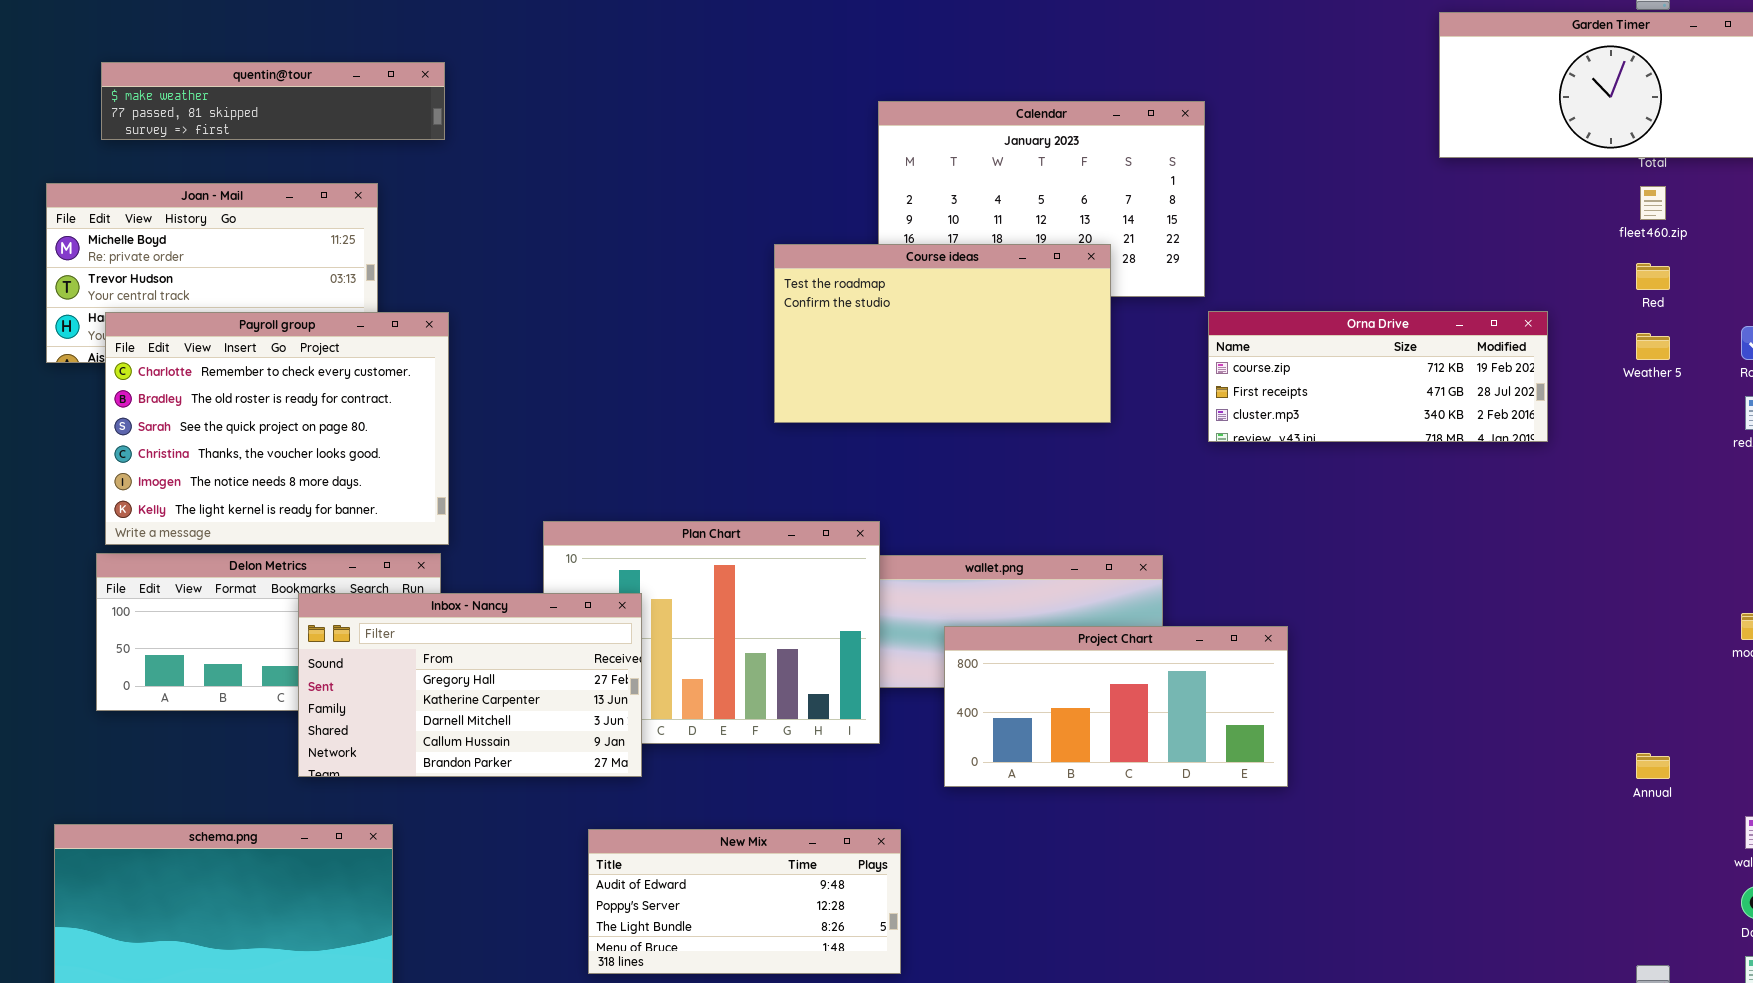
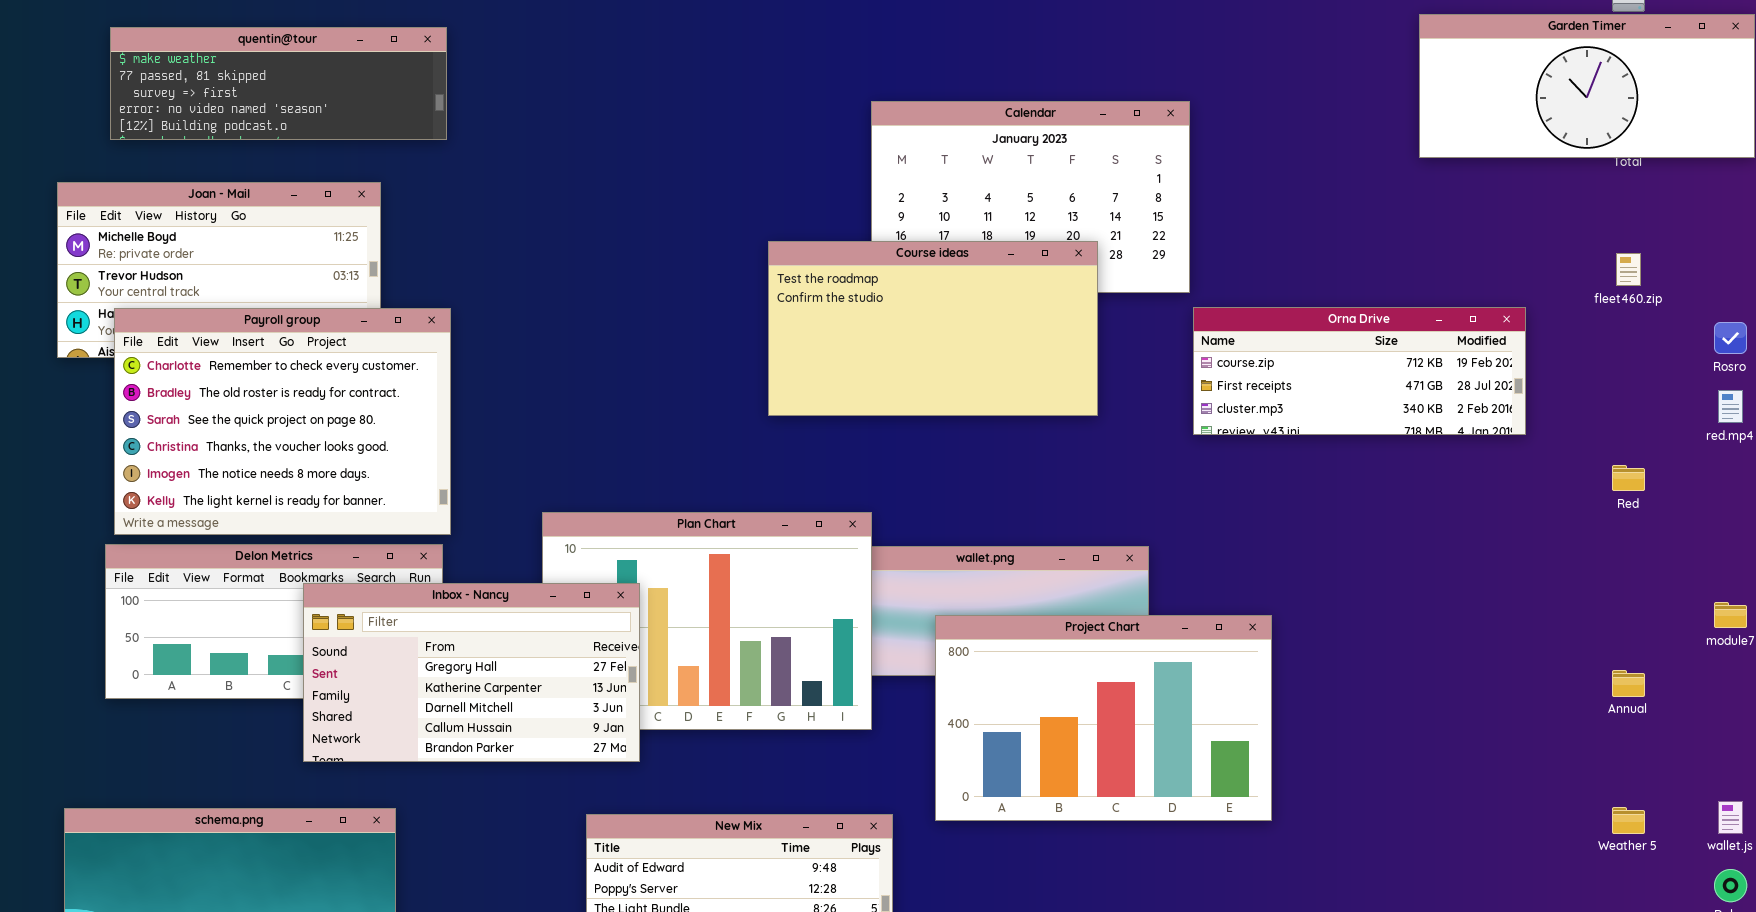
quentin@tour: [101,62,445,140] -> [110,27,447,140], resized
fleet460.zip: [1640,186,1666,220] -> [1616,253,1641,286], moved
Red: [1636,263,1670,290] -> [1612,465,1645,491], moved
Weather 5: [1636,333,1670,360] -> [1612,807,1645,834], moved
Project Chart: [944,626,1288,787] -> [935,615,1272,821], resized
Annual: [1636,753,1670,779] -> [1612,670,1645,697], moved

